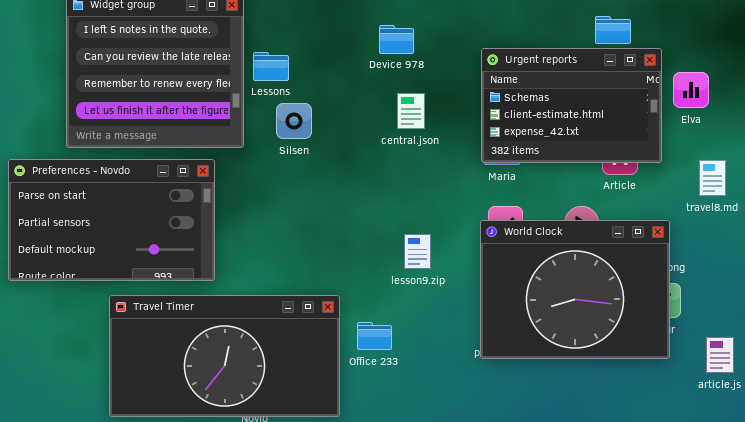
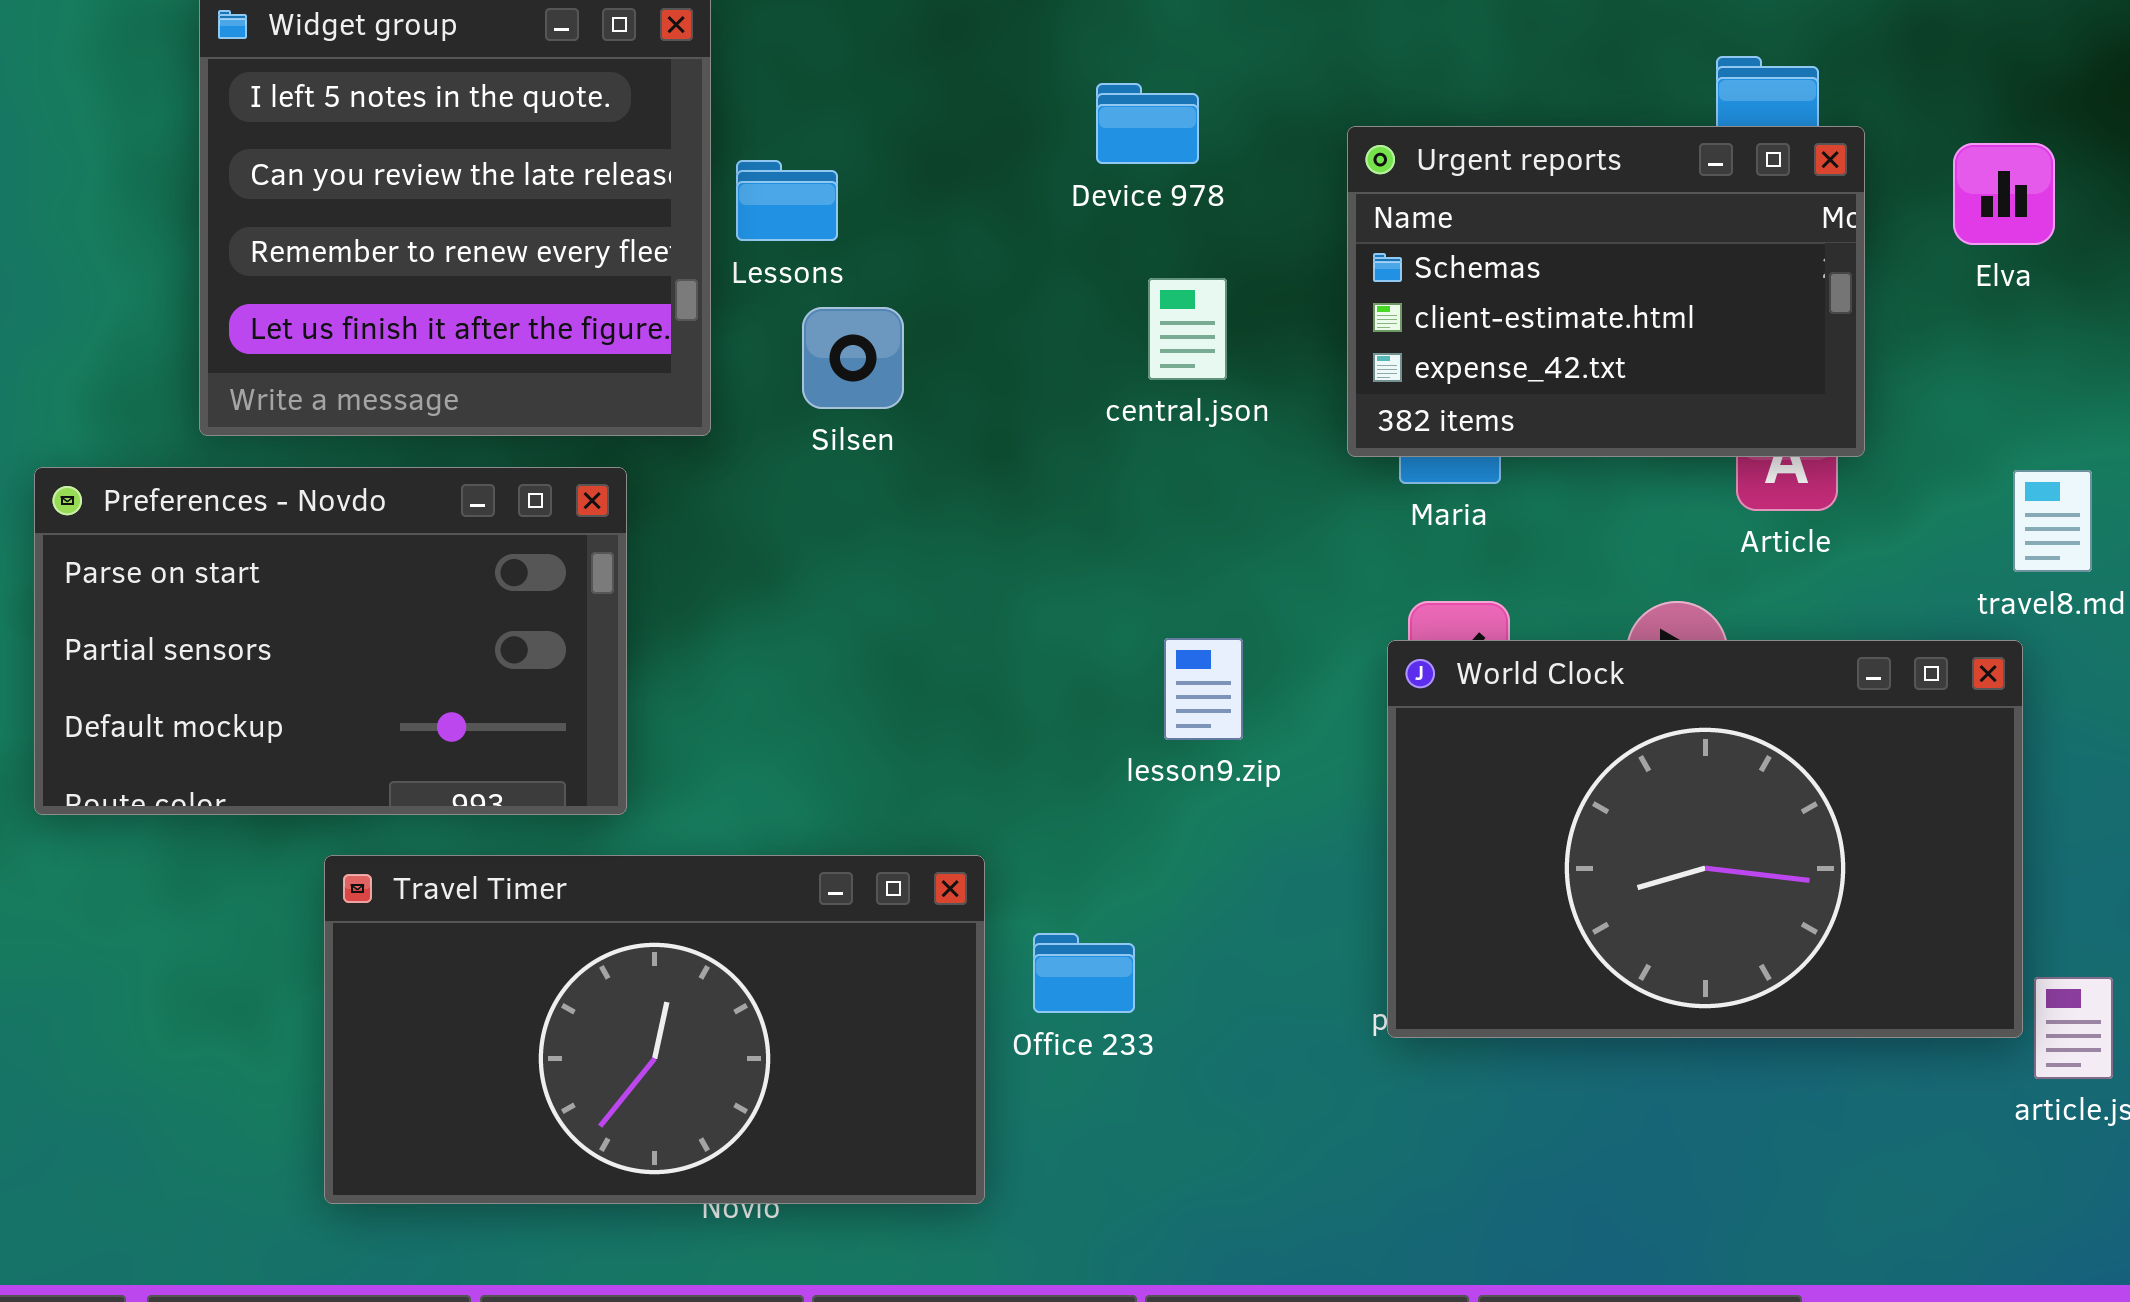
Urgent reports: [481,48,662,163] -> [1347,126,1865,457], moved
Elva: [673,72,709,108] -> [1953,143,2055,245], moved
World Clock: [480,220,670,359] -> [1387,640,2023,1038], resized
lesson9.zip: [404,234,431,269] -> [1164,638,1243,740], moved

